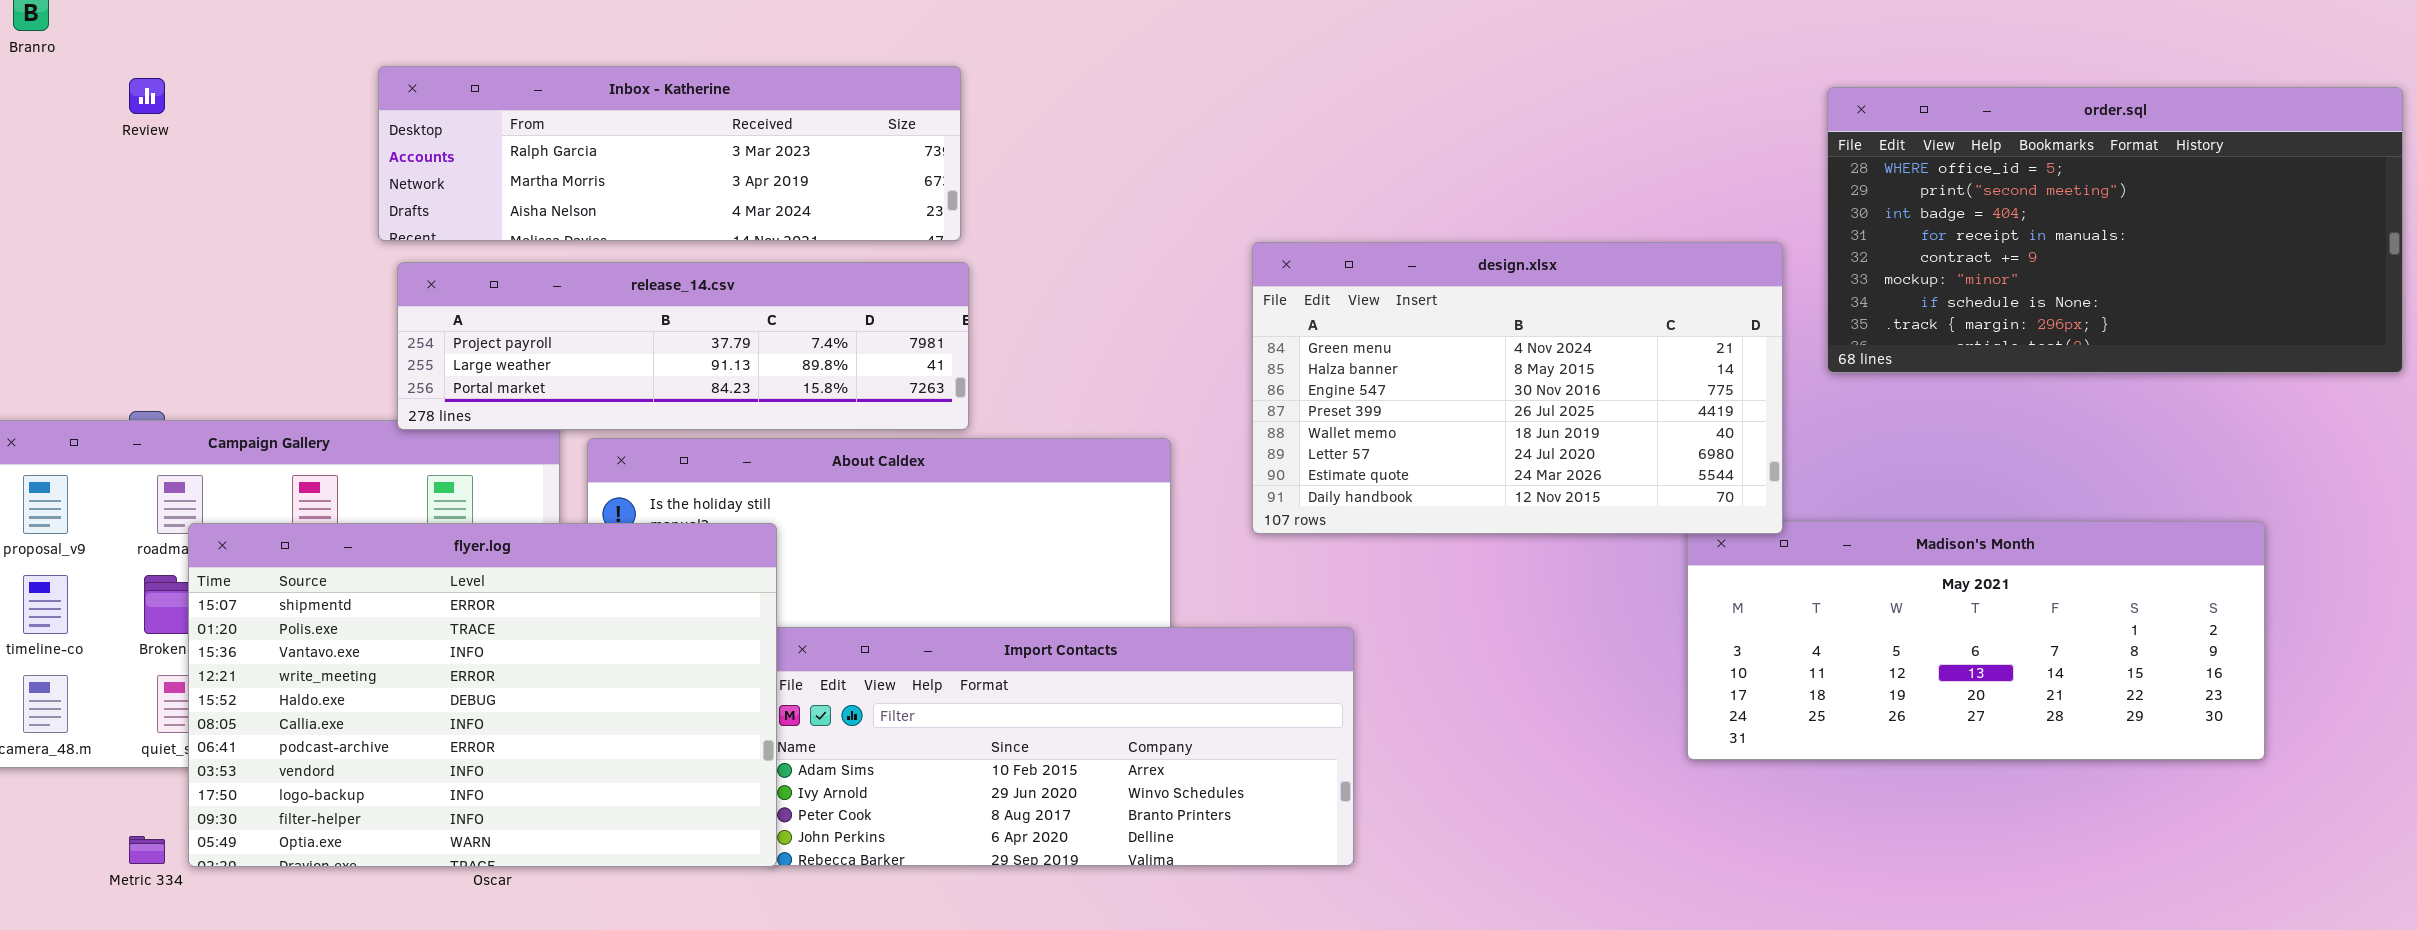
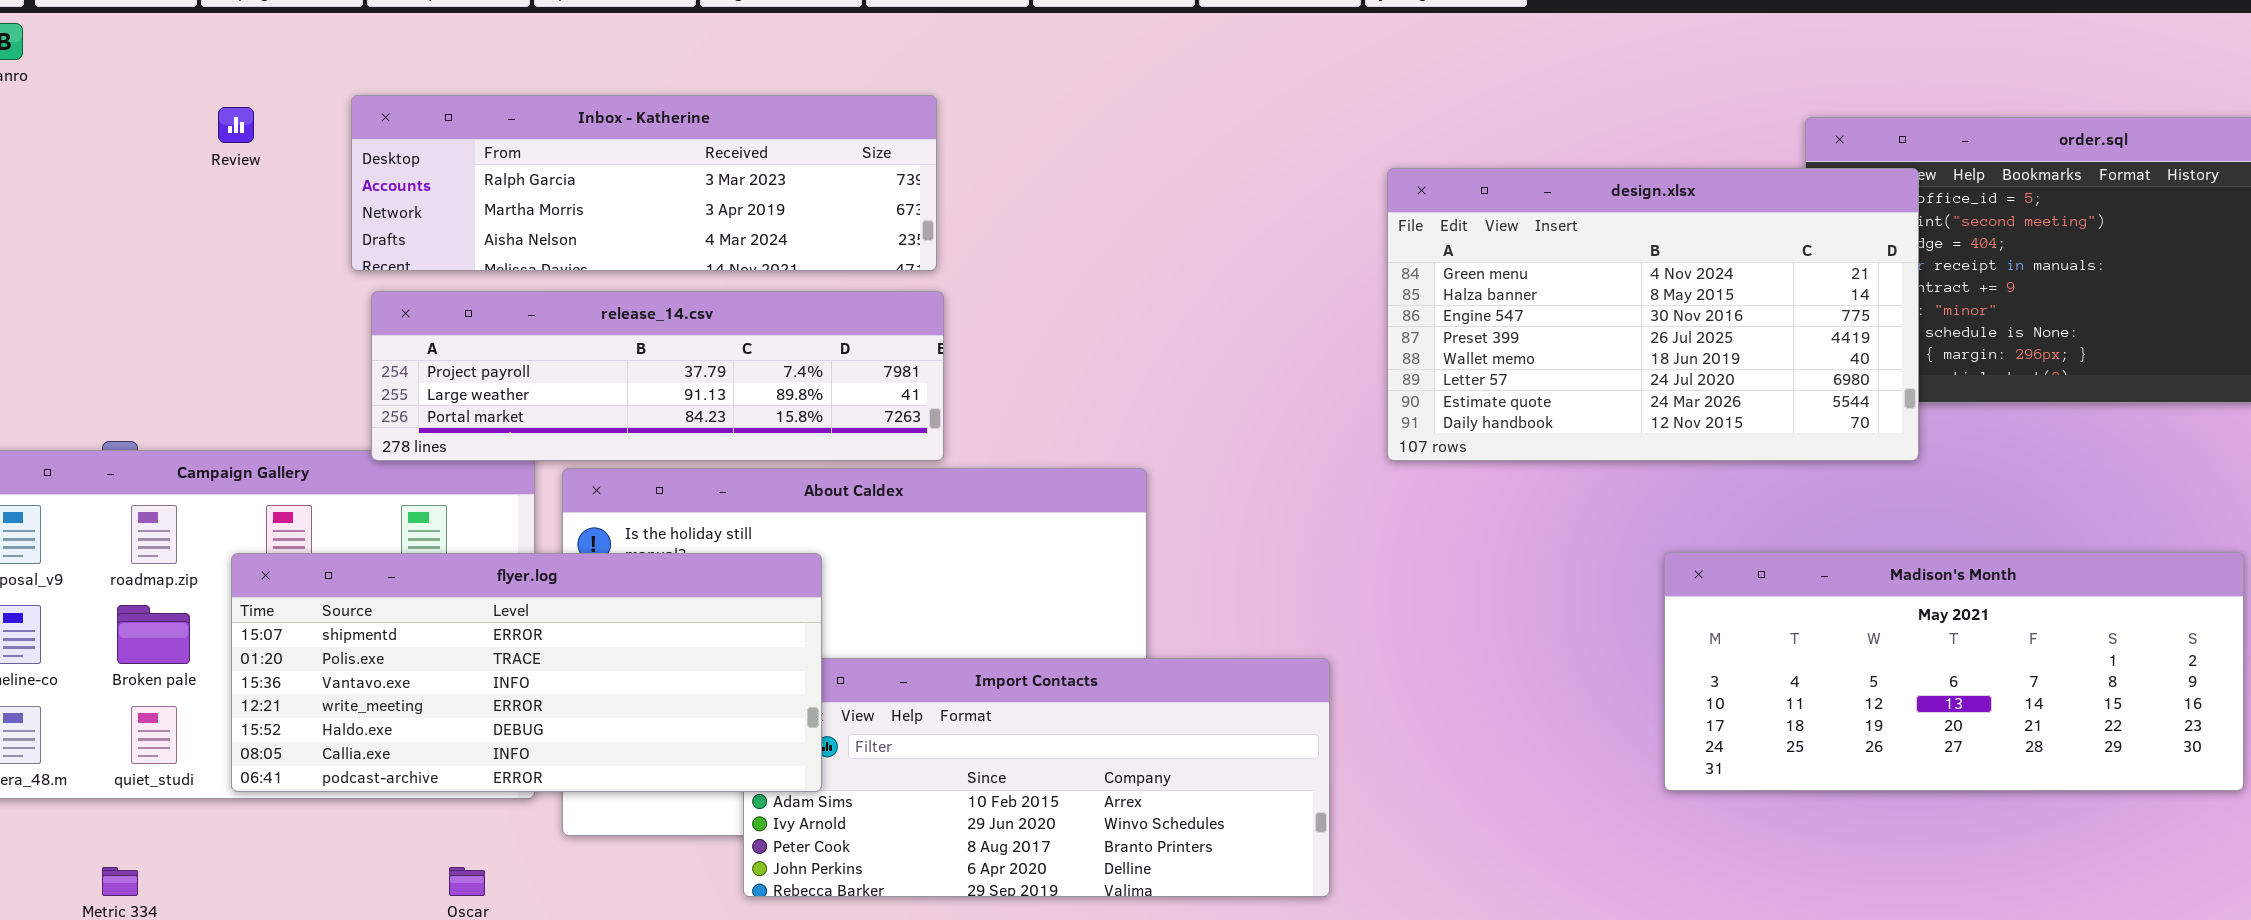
Review: [129,78,165,114] -> [218,107,254,143], moved
design.xlsx: [1252,242,1783,534] -> [1387,168,1919,461], moved
flyer.log: [188,523,777,867] -> [231,553,822,792], moved, resized

